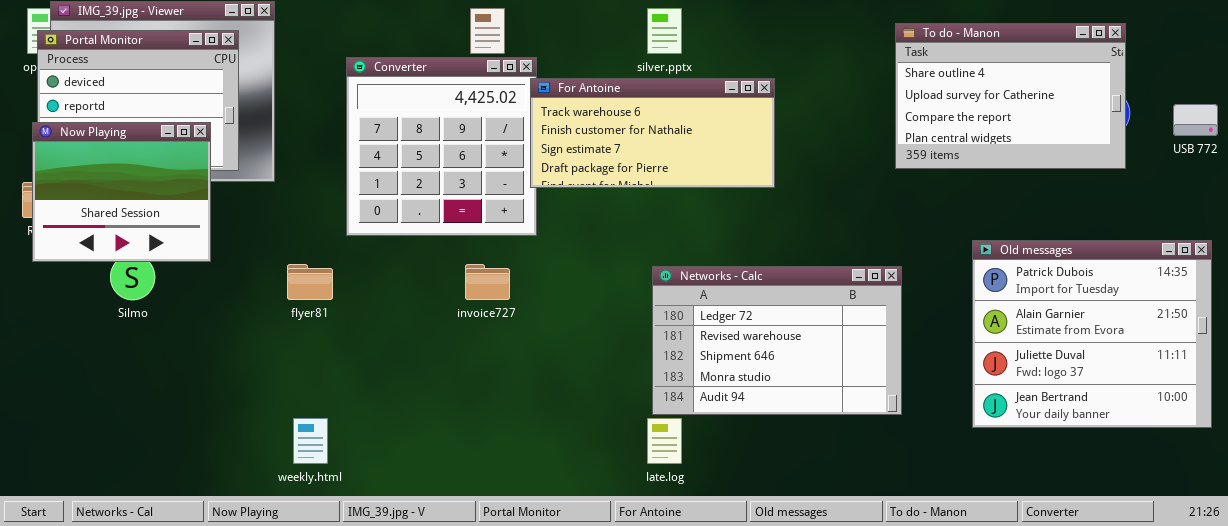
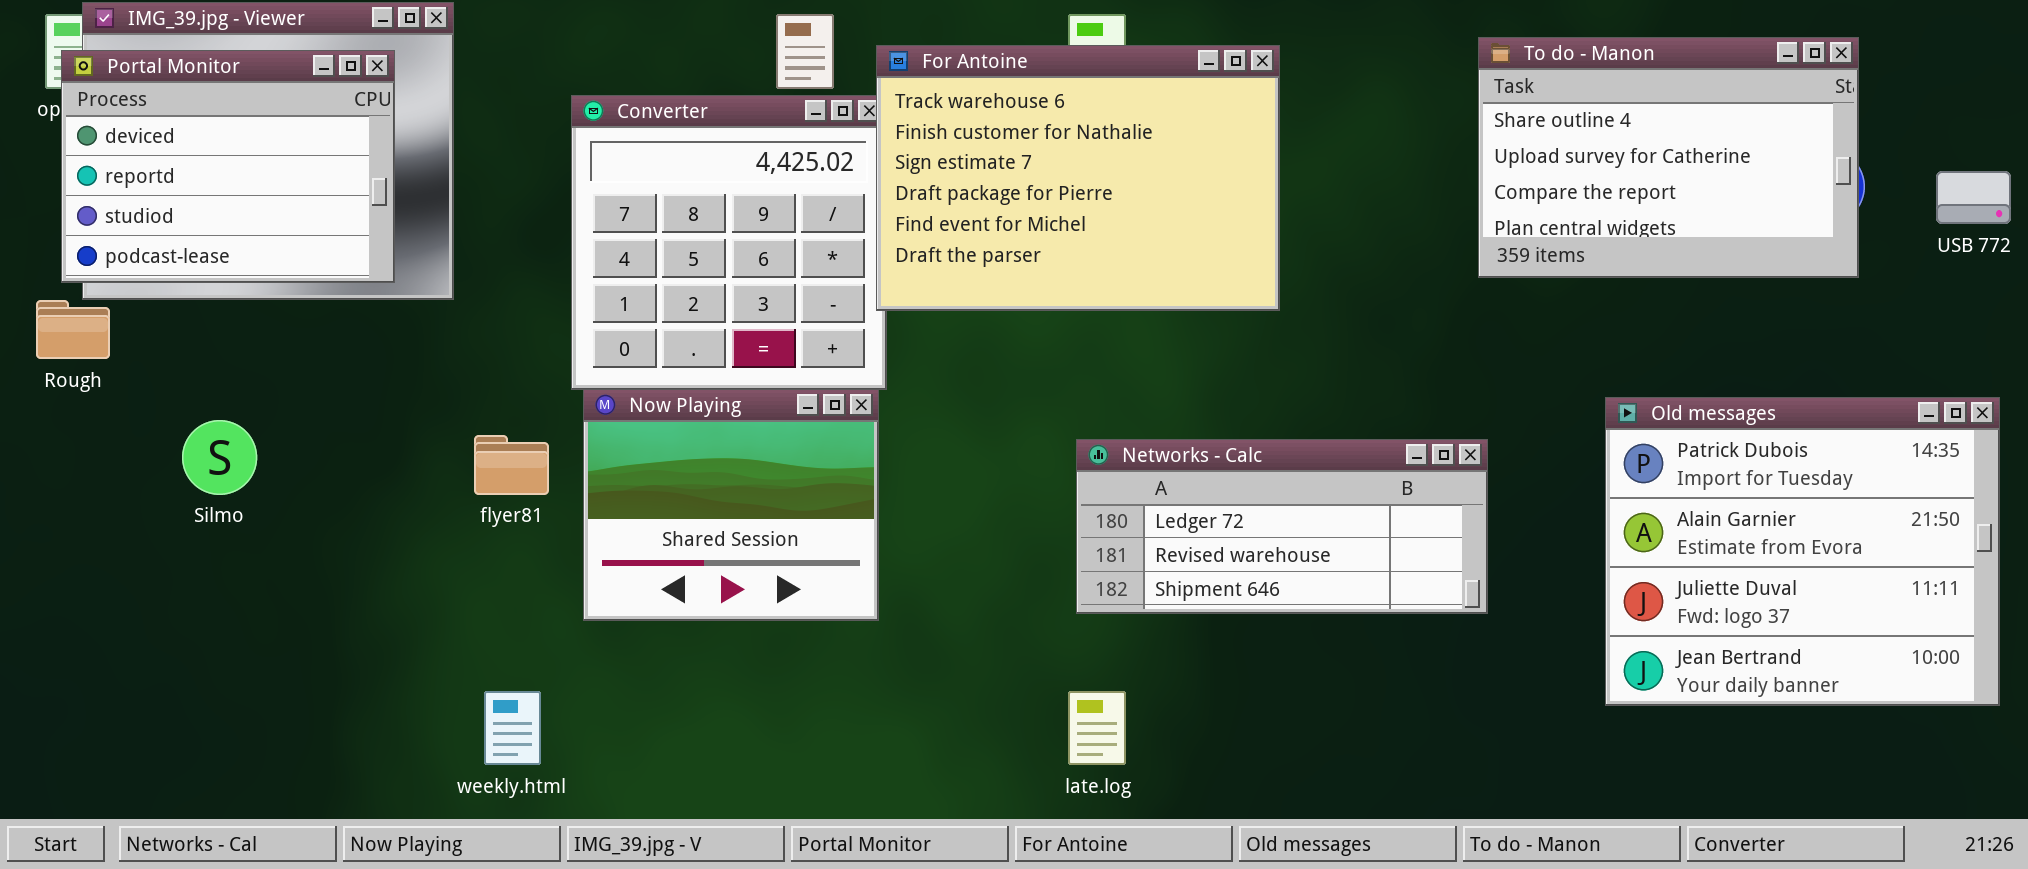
For Antoine: [530,78,775,188] -> [876,45,1280,311], resized
Now Playing: [32,122,211,262] -> [583,389,879,621], moved
Networks - Calc: [652,266,902,415] -> [1076,439,1488,614], resized

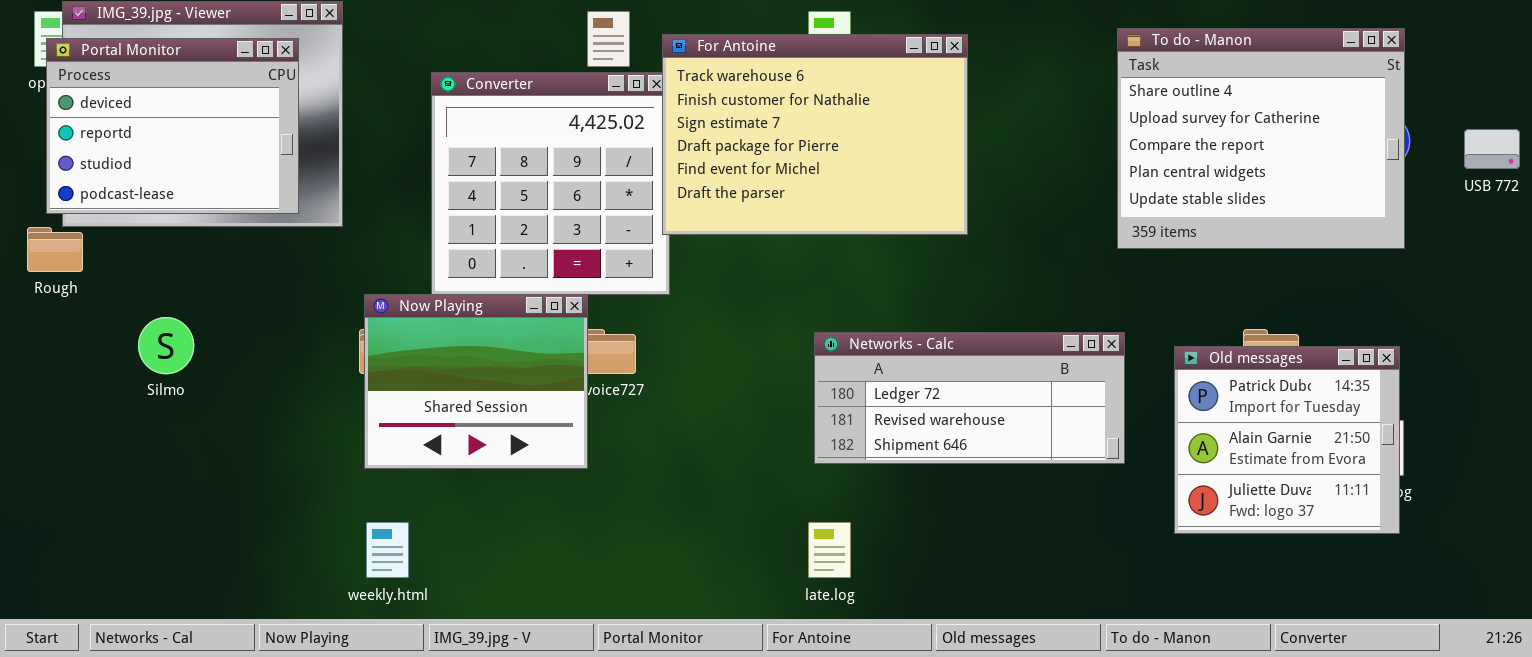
To do - Manon: [1478,37,1859,278] -> [1117,28,1405,249], resized
Now Playing: [583,389,879,621] -> [364,294,588,469], moved
Old messages: [1605,397,2000,706] -> [1174,346,1400,534], moved, resized

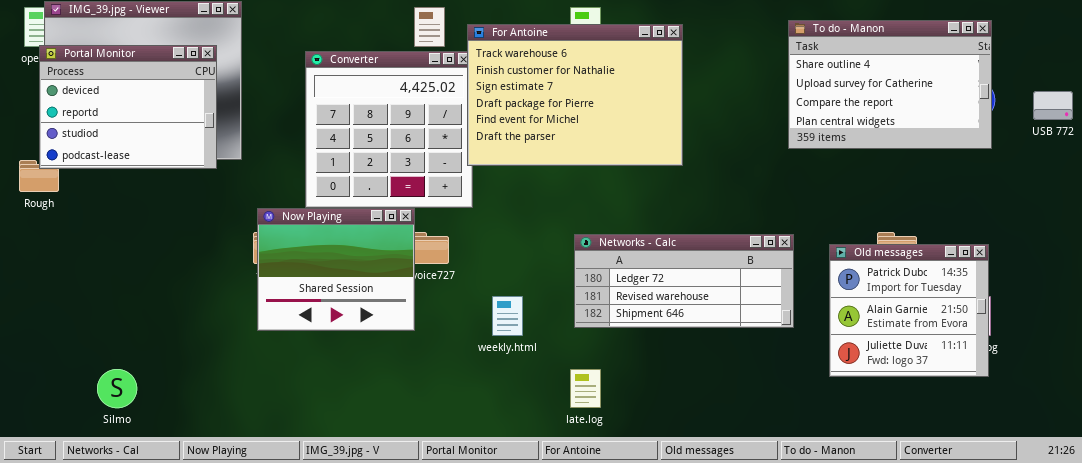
To do - Manon: [1117,28,1405,249] -> [788,20,992,149], resized
Portal Monitor: [46,38,299,214] -> [39,45,217,169], moved
Silmo: [138,317,194,374] -> [97,369,137,408], moved
weekly.html: [366,522,409,578] -> [492,296,523,336], moved

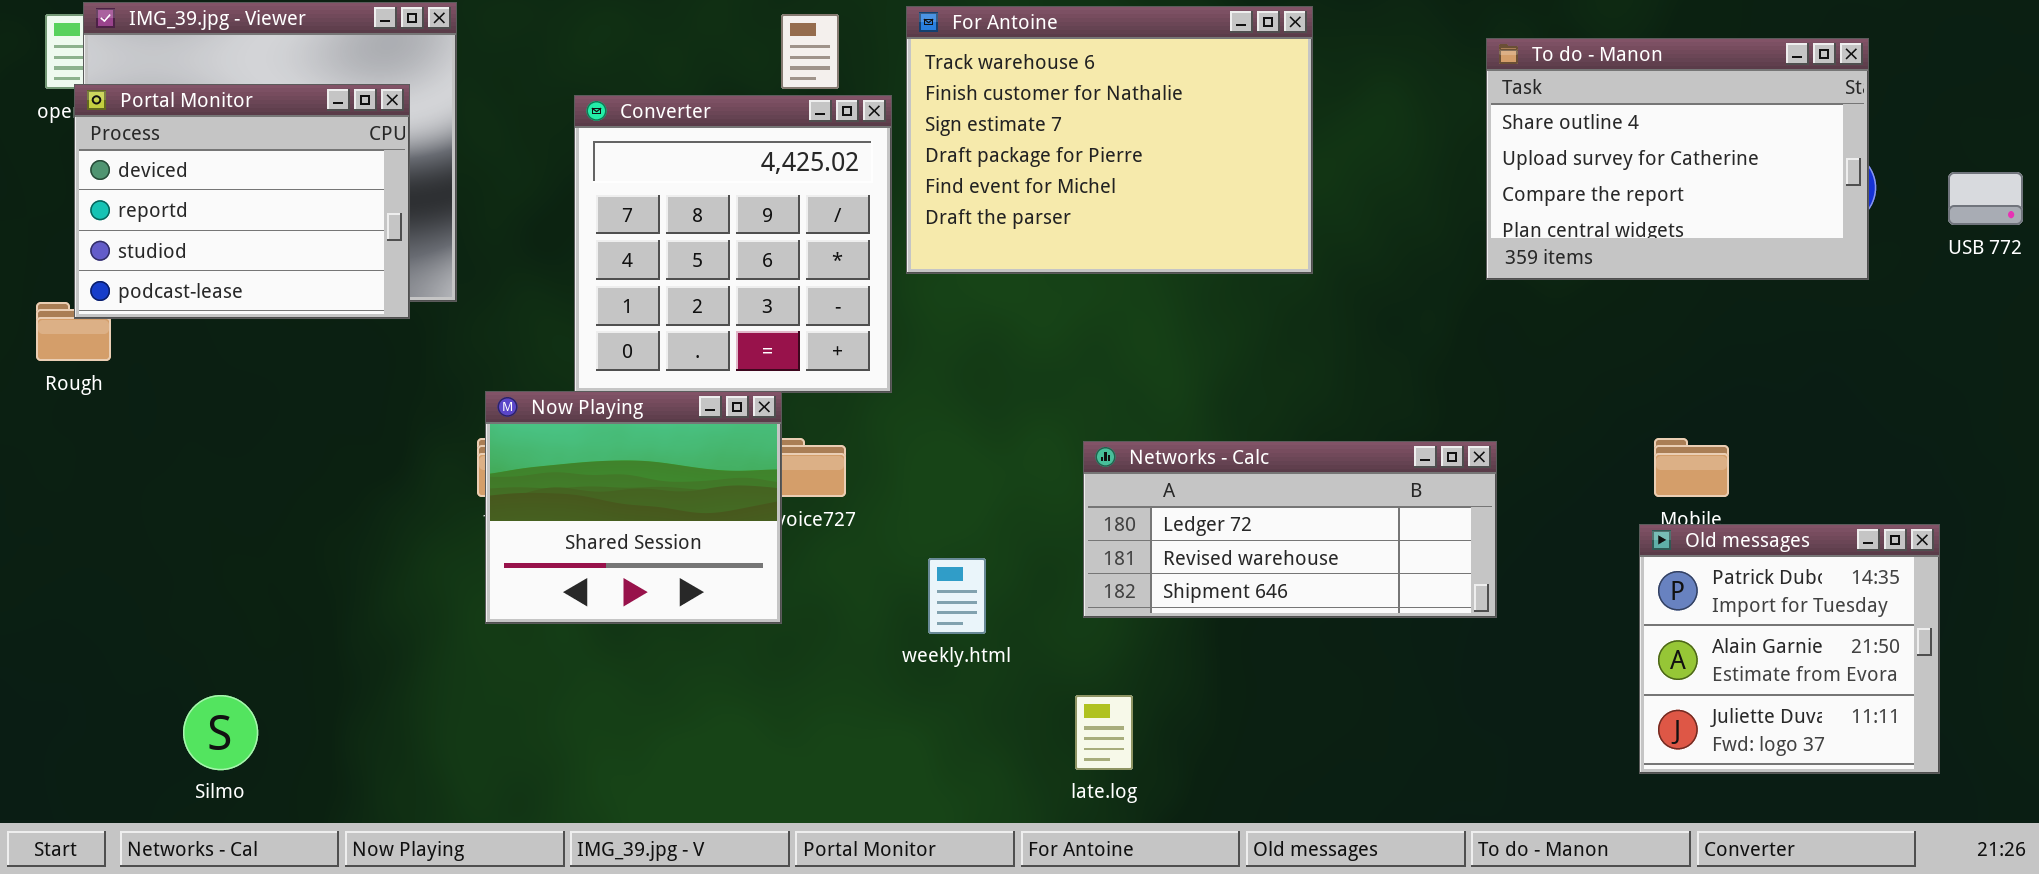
For Antoine: [467,24,683,166] -> [906,6,1313,274], moved
Old messages: [829,244,989,377] -> [1639,524,1940,774], moved

